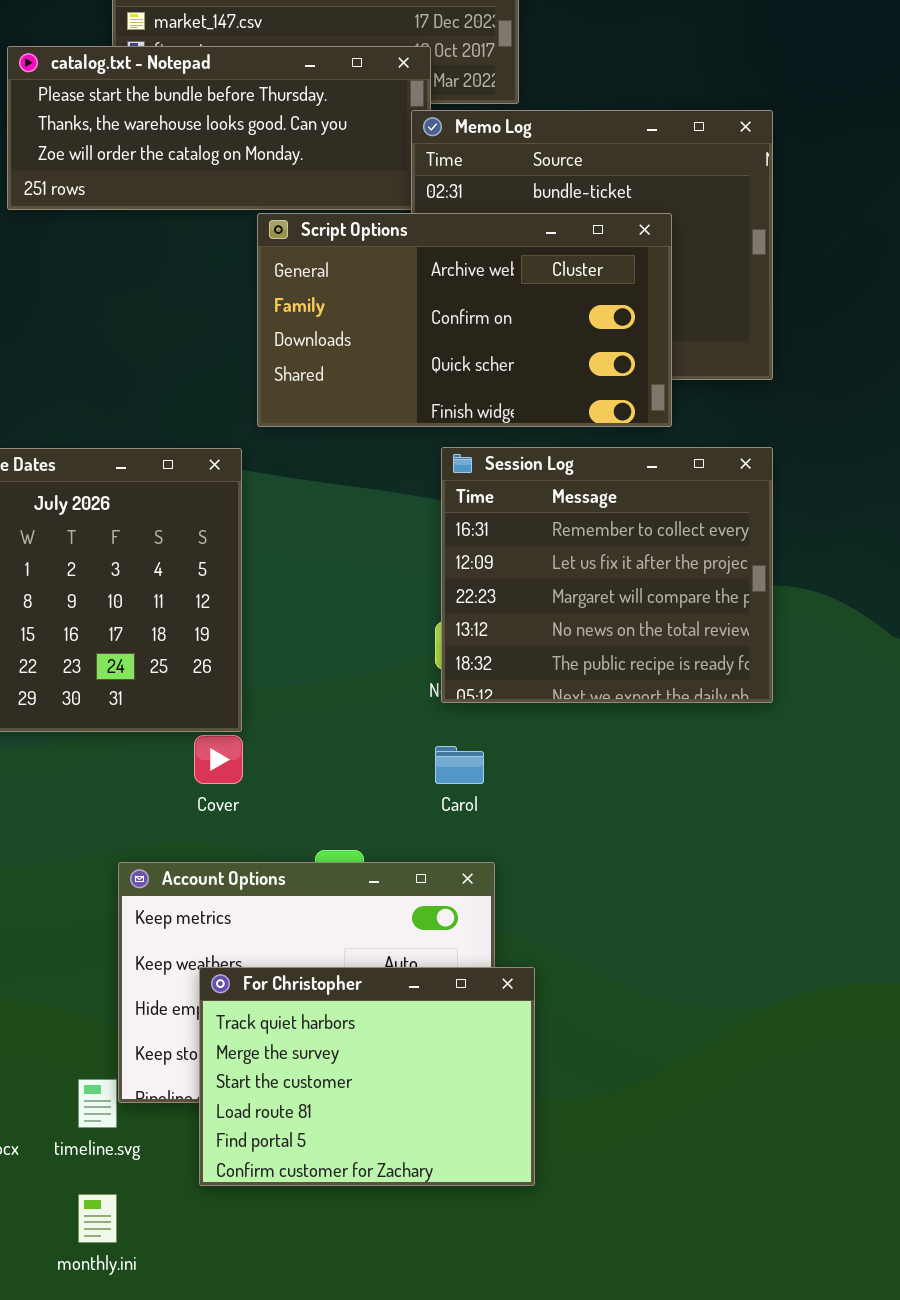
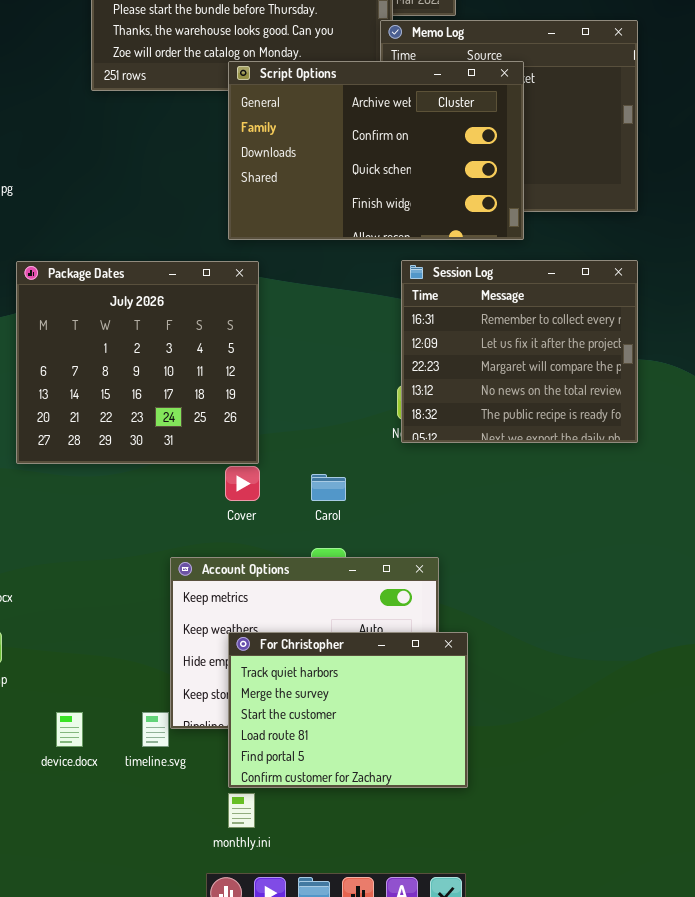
Script Options: [257,213,672,427] -> [228,61,524,240], moved, resized
Carol: [435,746,484,784] -> [311,474,346,501], moved
monthly.ini: [78,1194,117,1243] -> [228,793,255,828], moved

